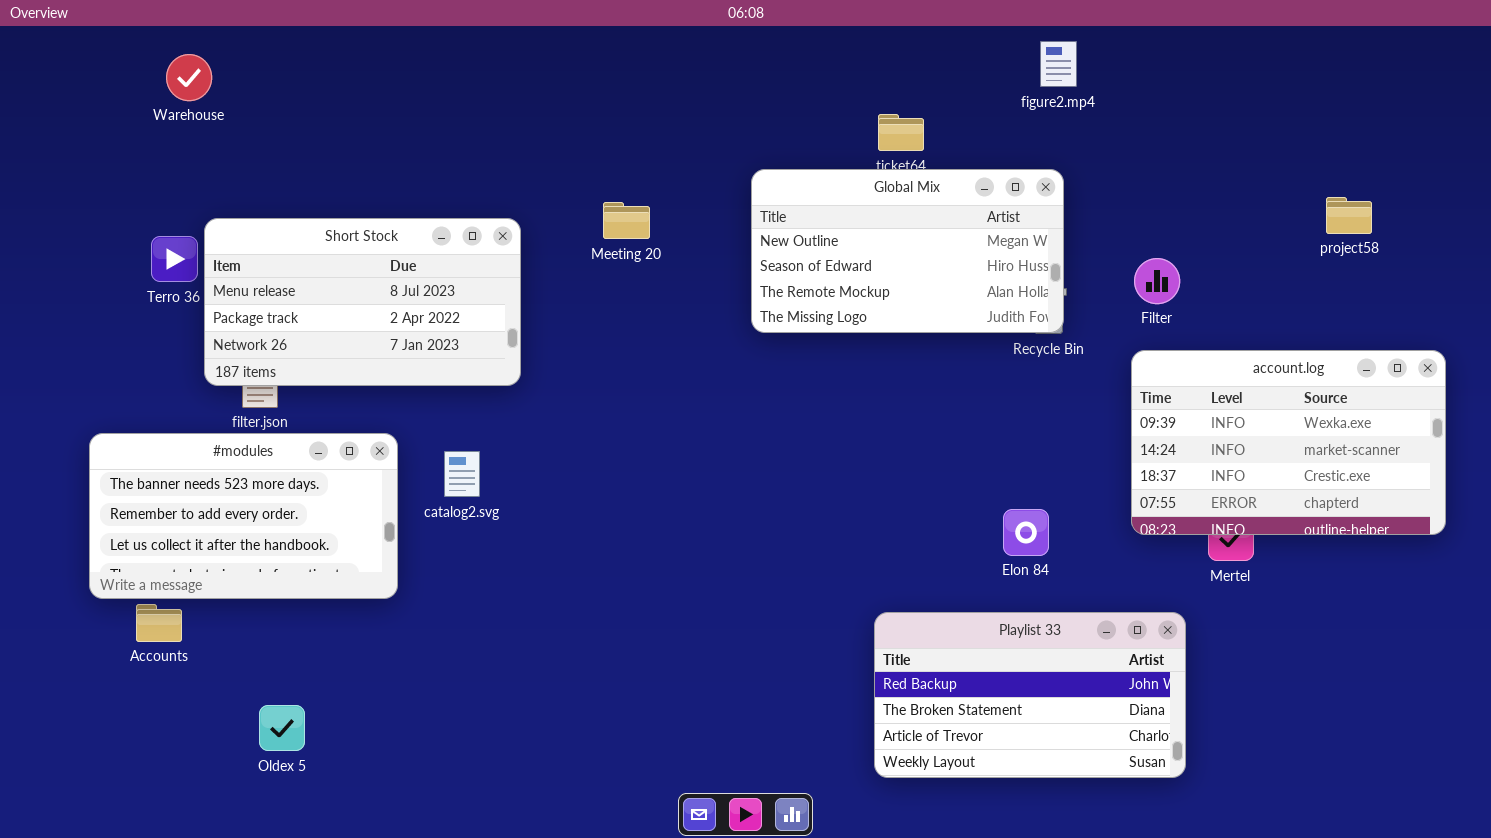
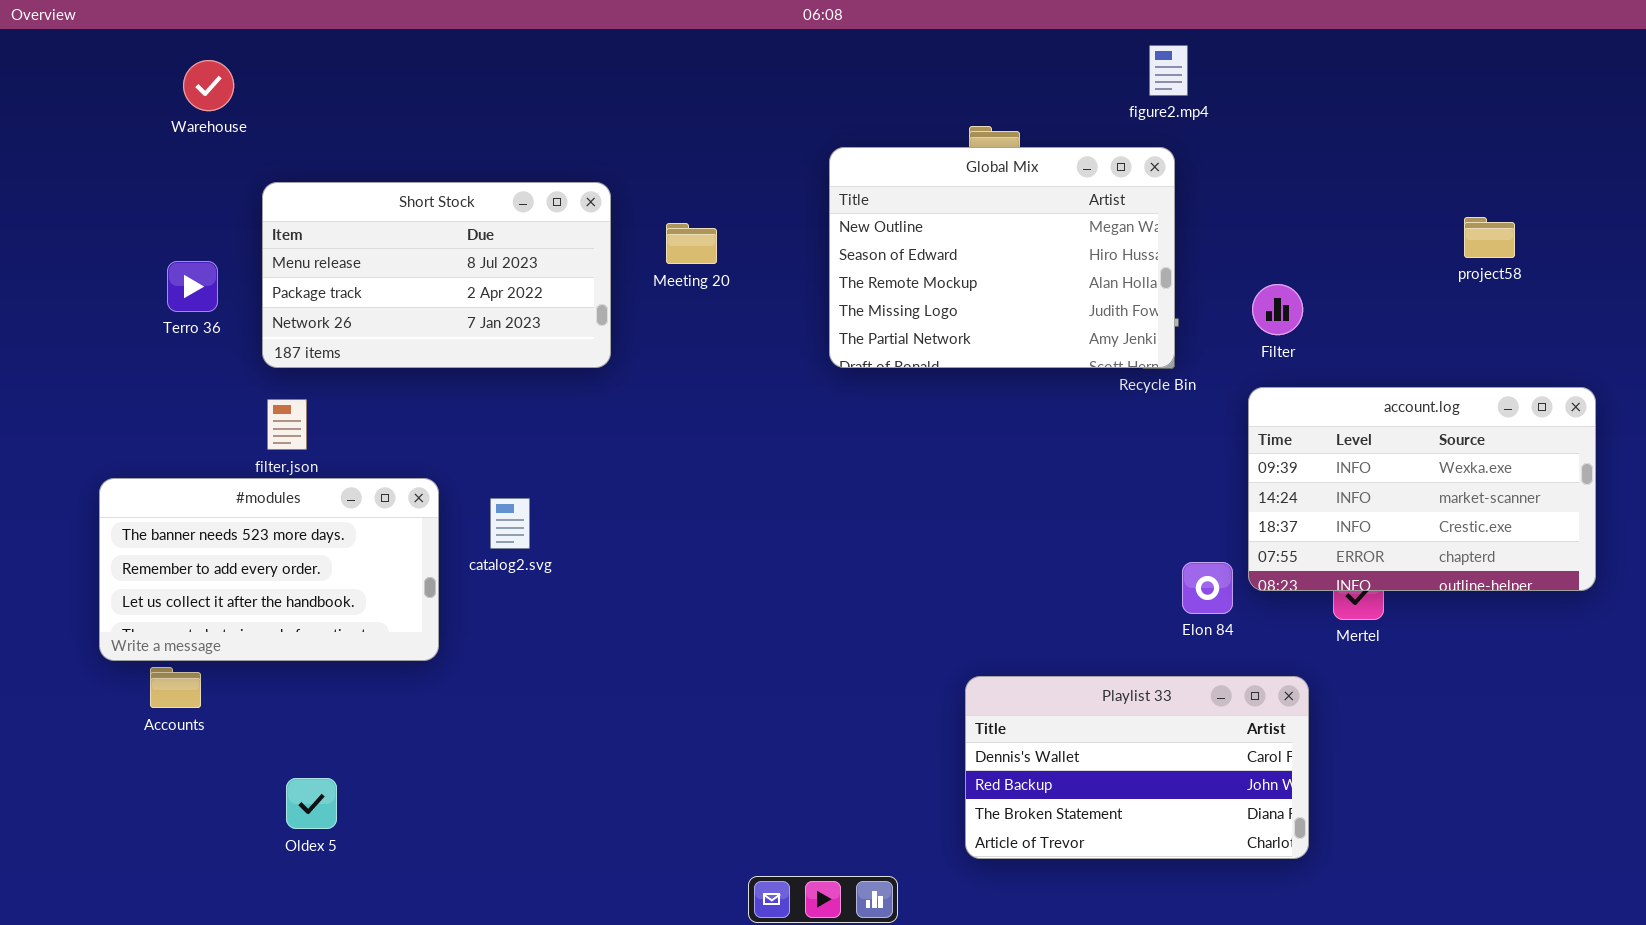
Global Mix: [751,169,1064,333] -> [829,147,1175,368], resized
Short Stock: [204,218,521,386] -> [262,182,611,368], moved
Elon 84: [1003,509,1049,556] -> [1182,562,1233,614], moved
Playlist 33: [874,612,1186,778] -> [965,676,1309,859], scrolled up 1 row

